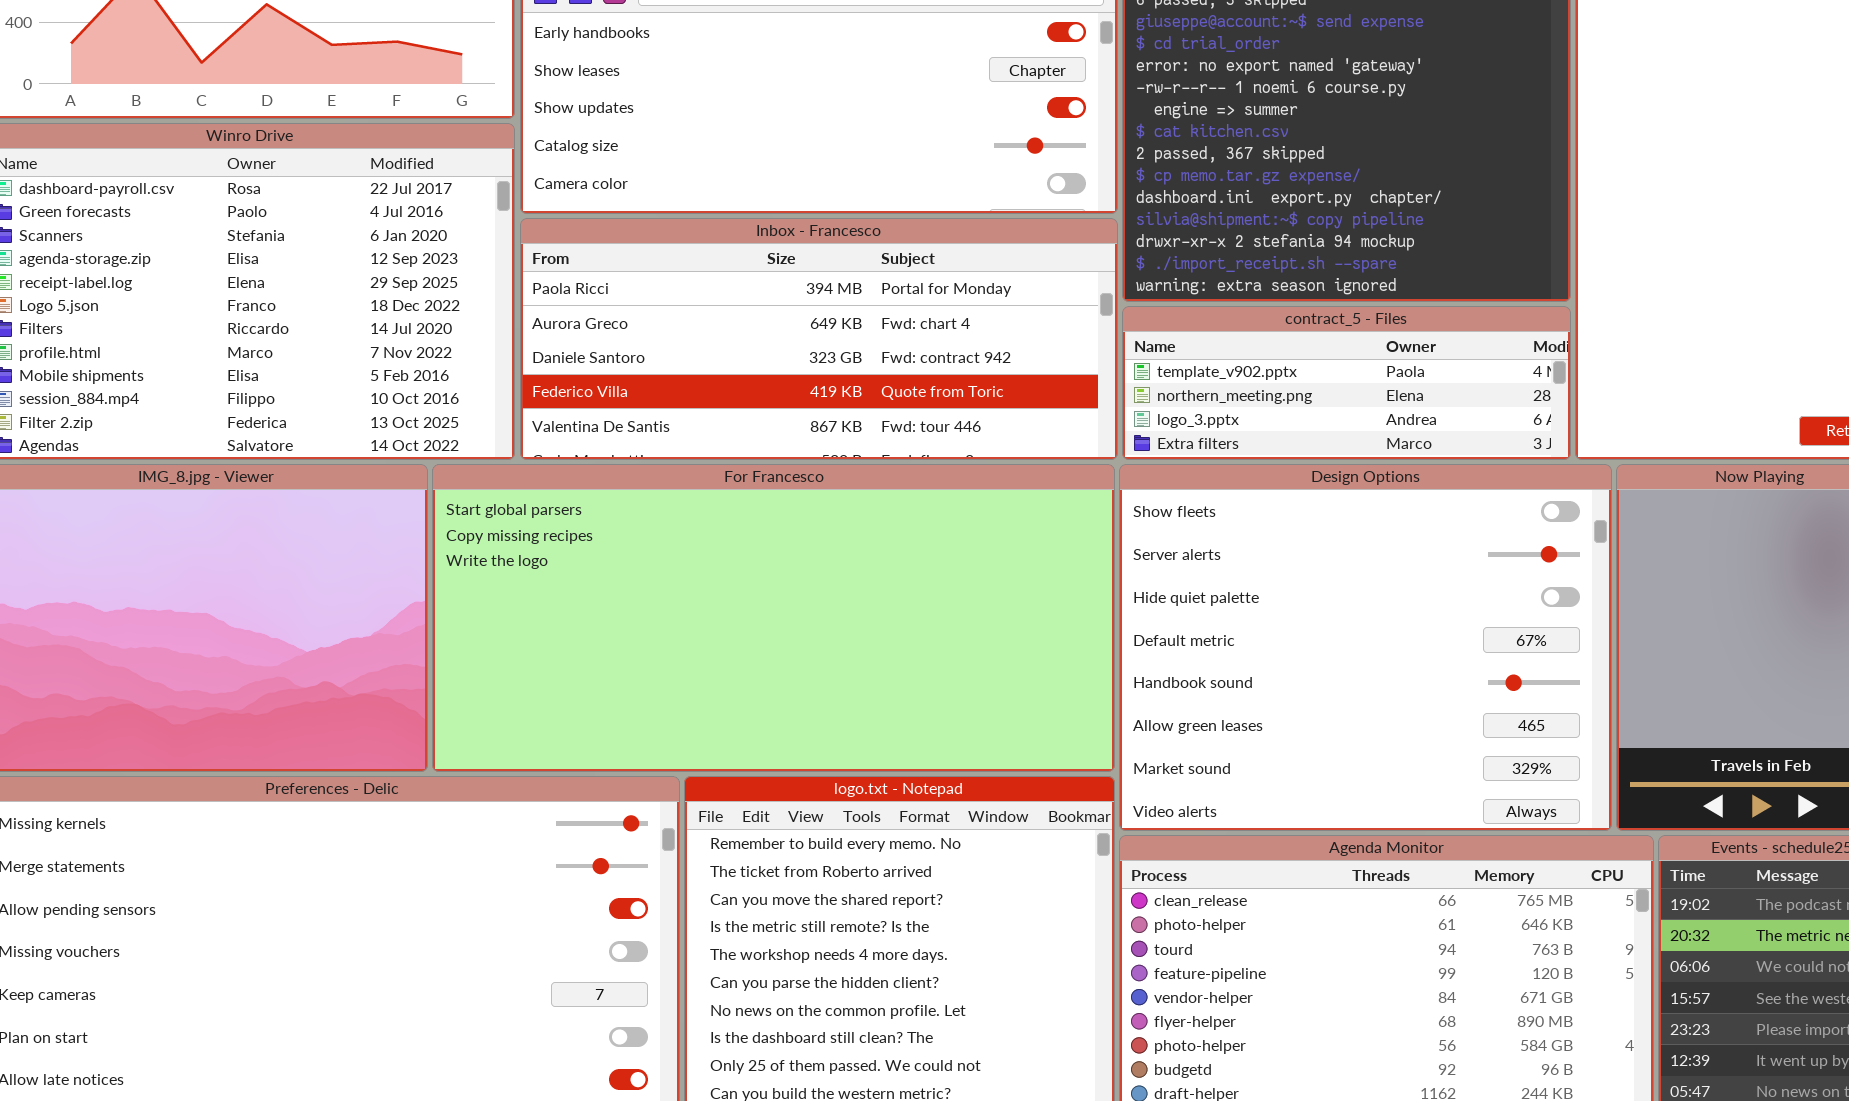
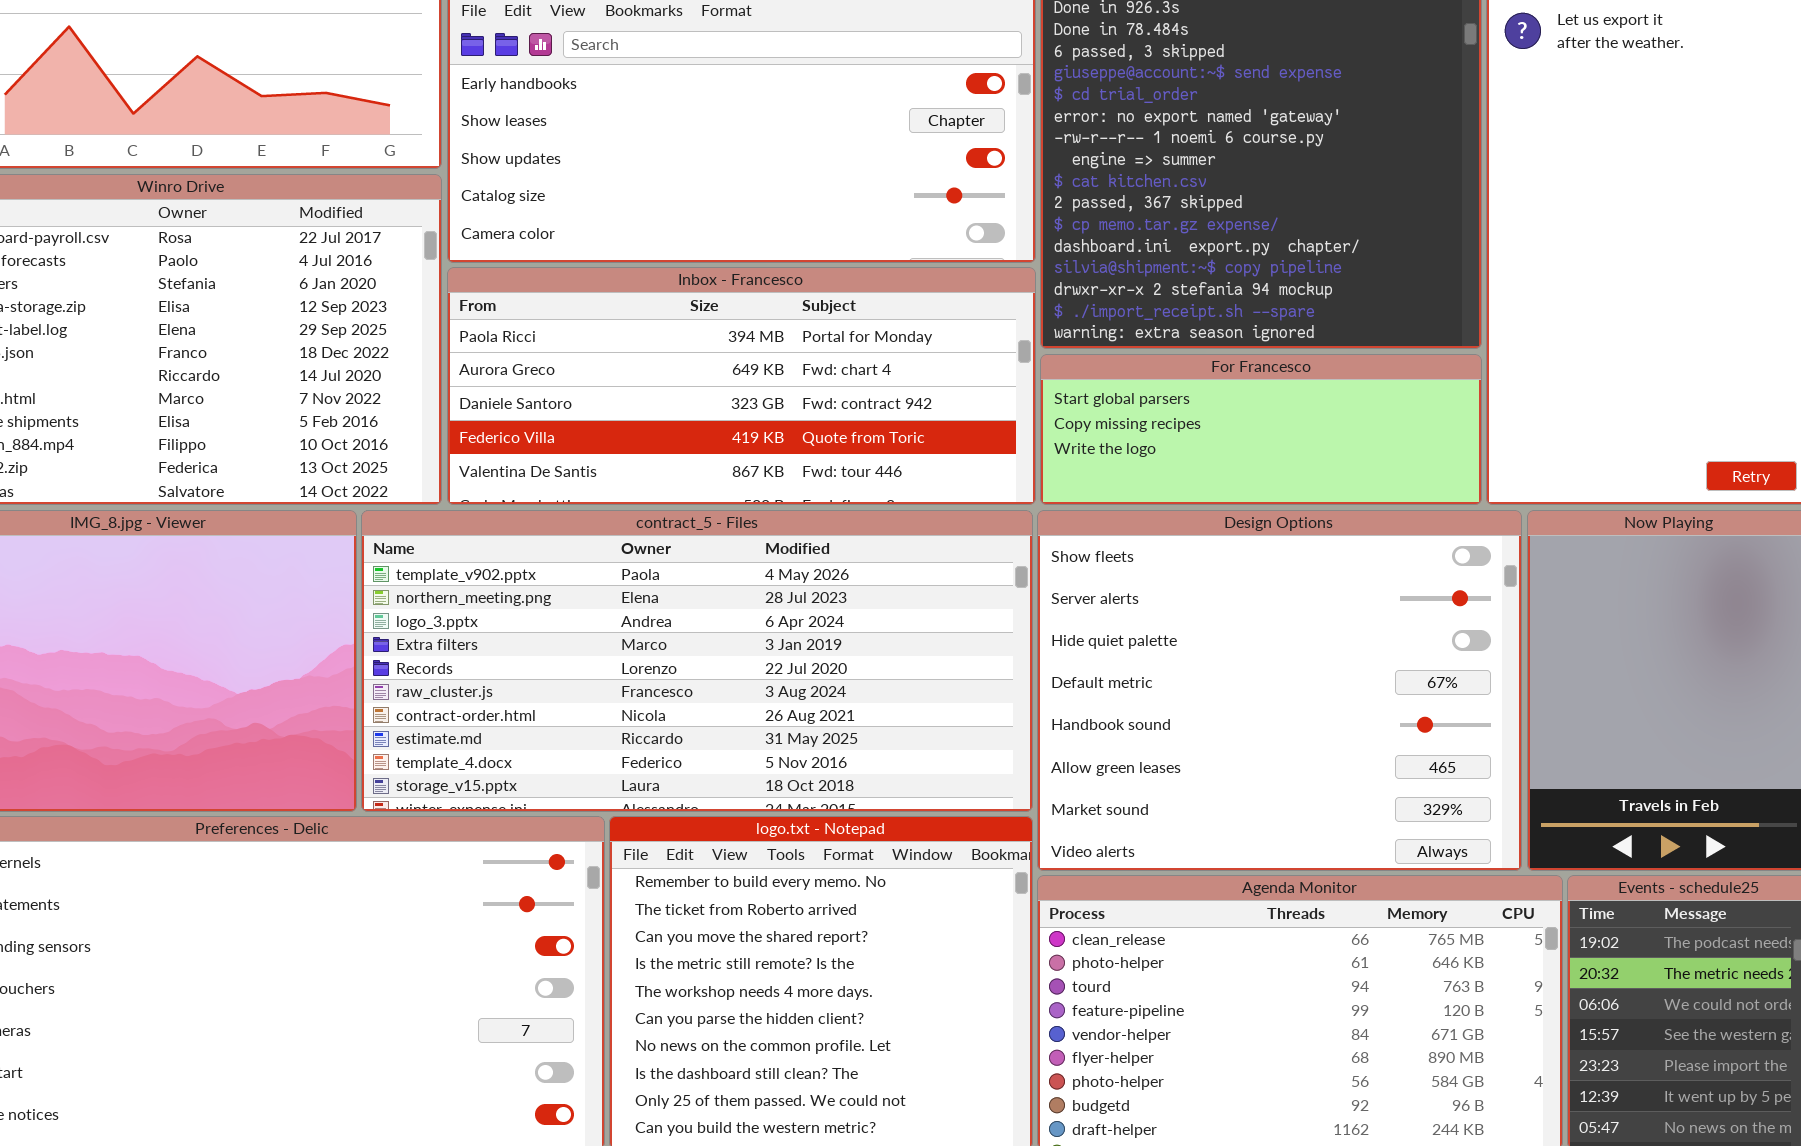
contract_5 - Files: [1122,306,1571,460] -> [361,510,1033,812], moved, resized
For Francesco: [432,464,1115,772] -> [1040,354,1482,505], moved, resized

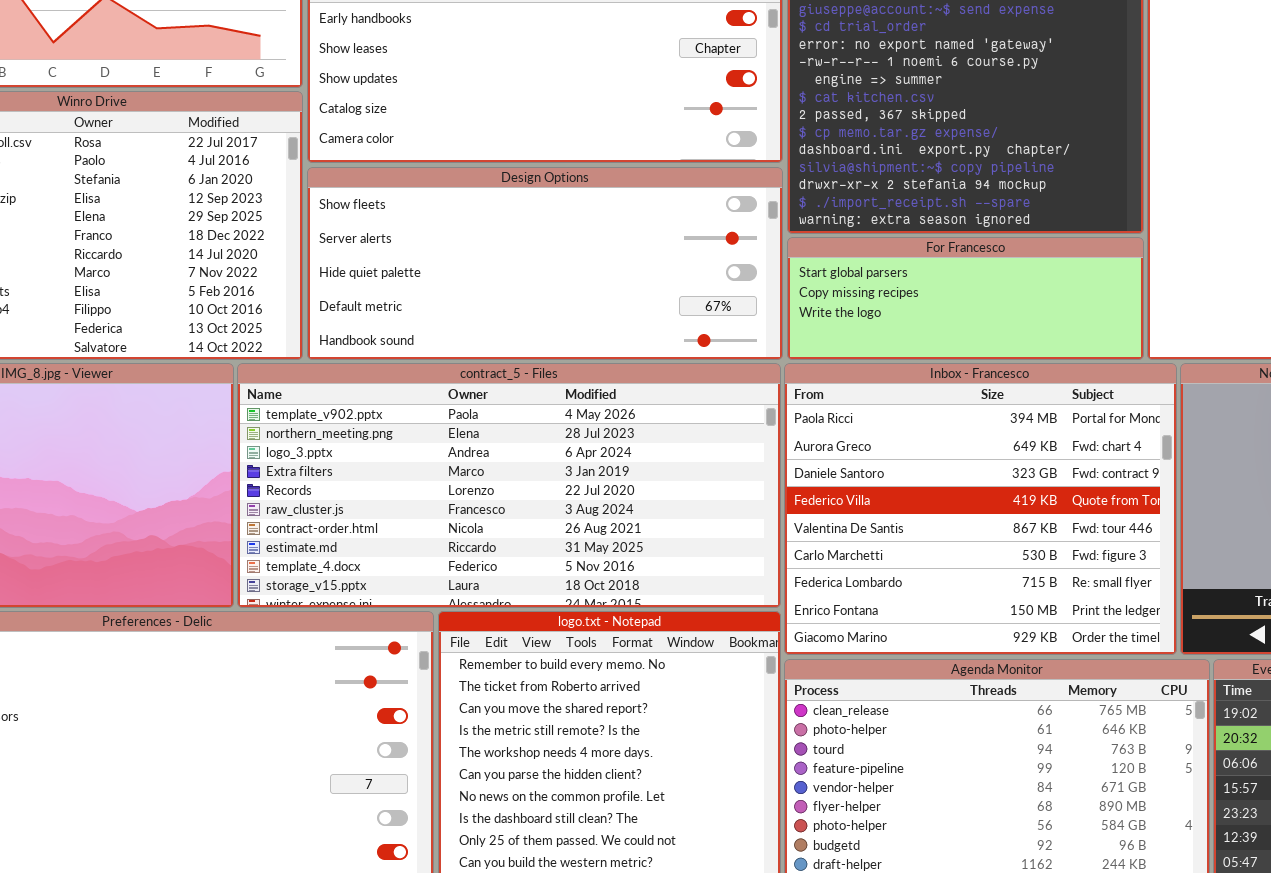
Inbox - Francesco: [447,267,1036,505] -> [784,363,1177,655], moved, resized
Design Options: [1037,510,1522,871] -> [307,167,783,360], moved, resized

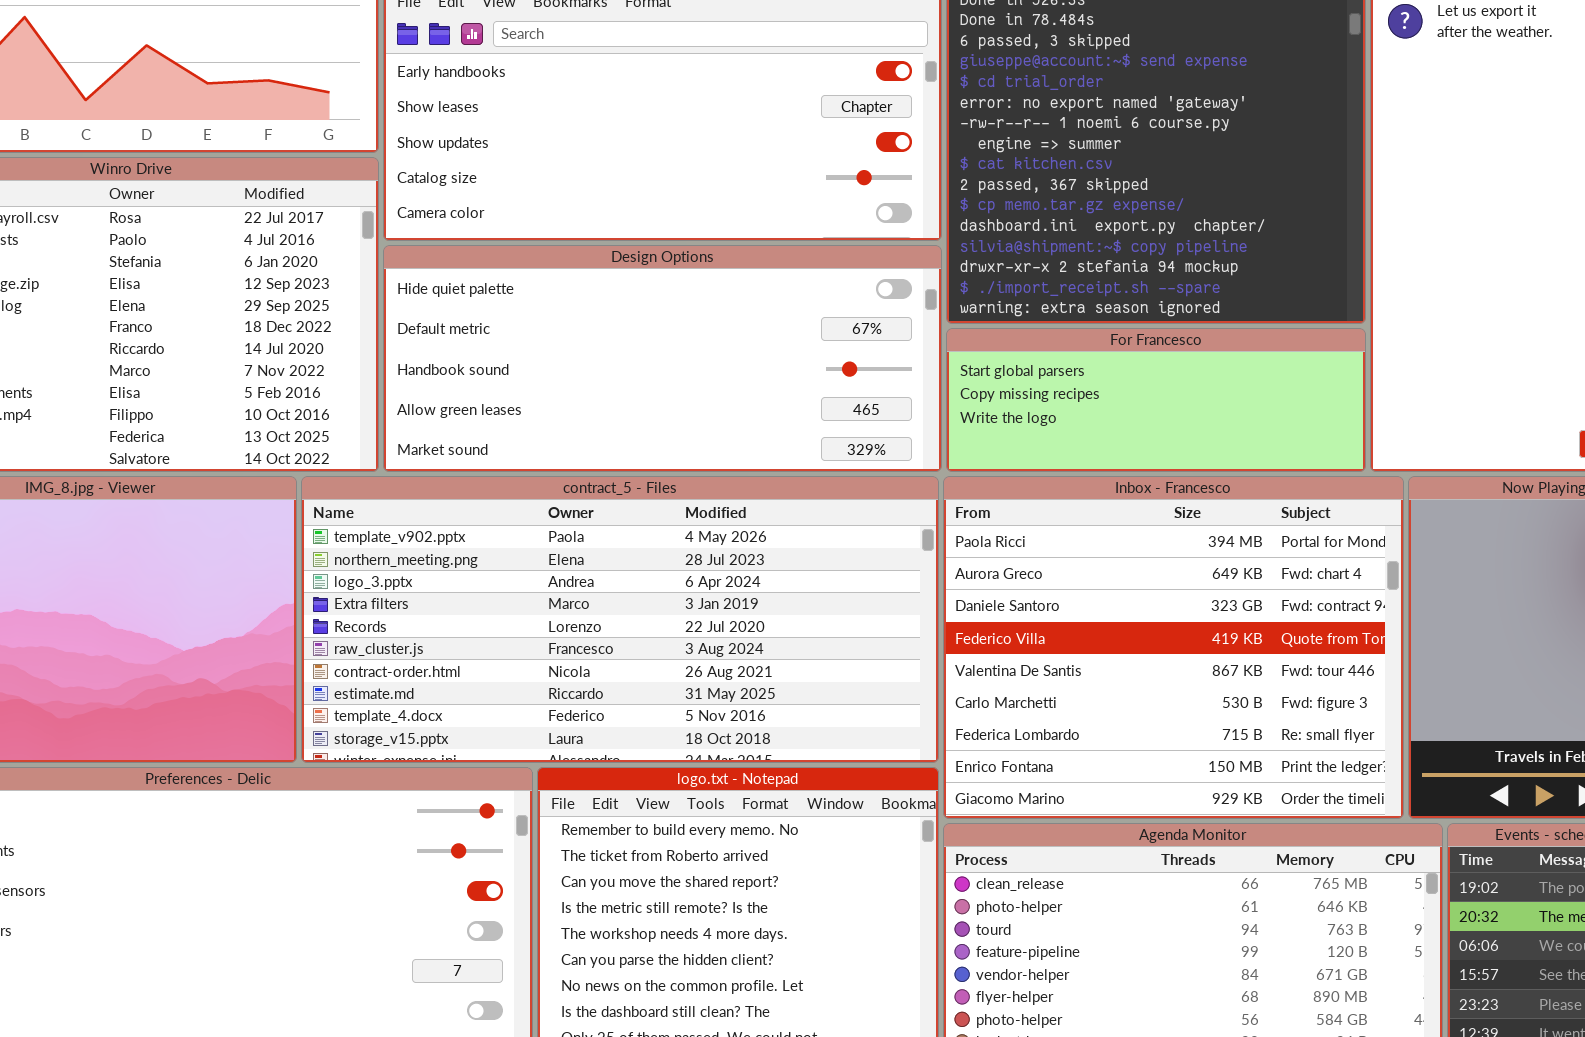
Design Options: [307,167,783,360] -> [383,245,942,472], scrolled down 2 rows

